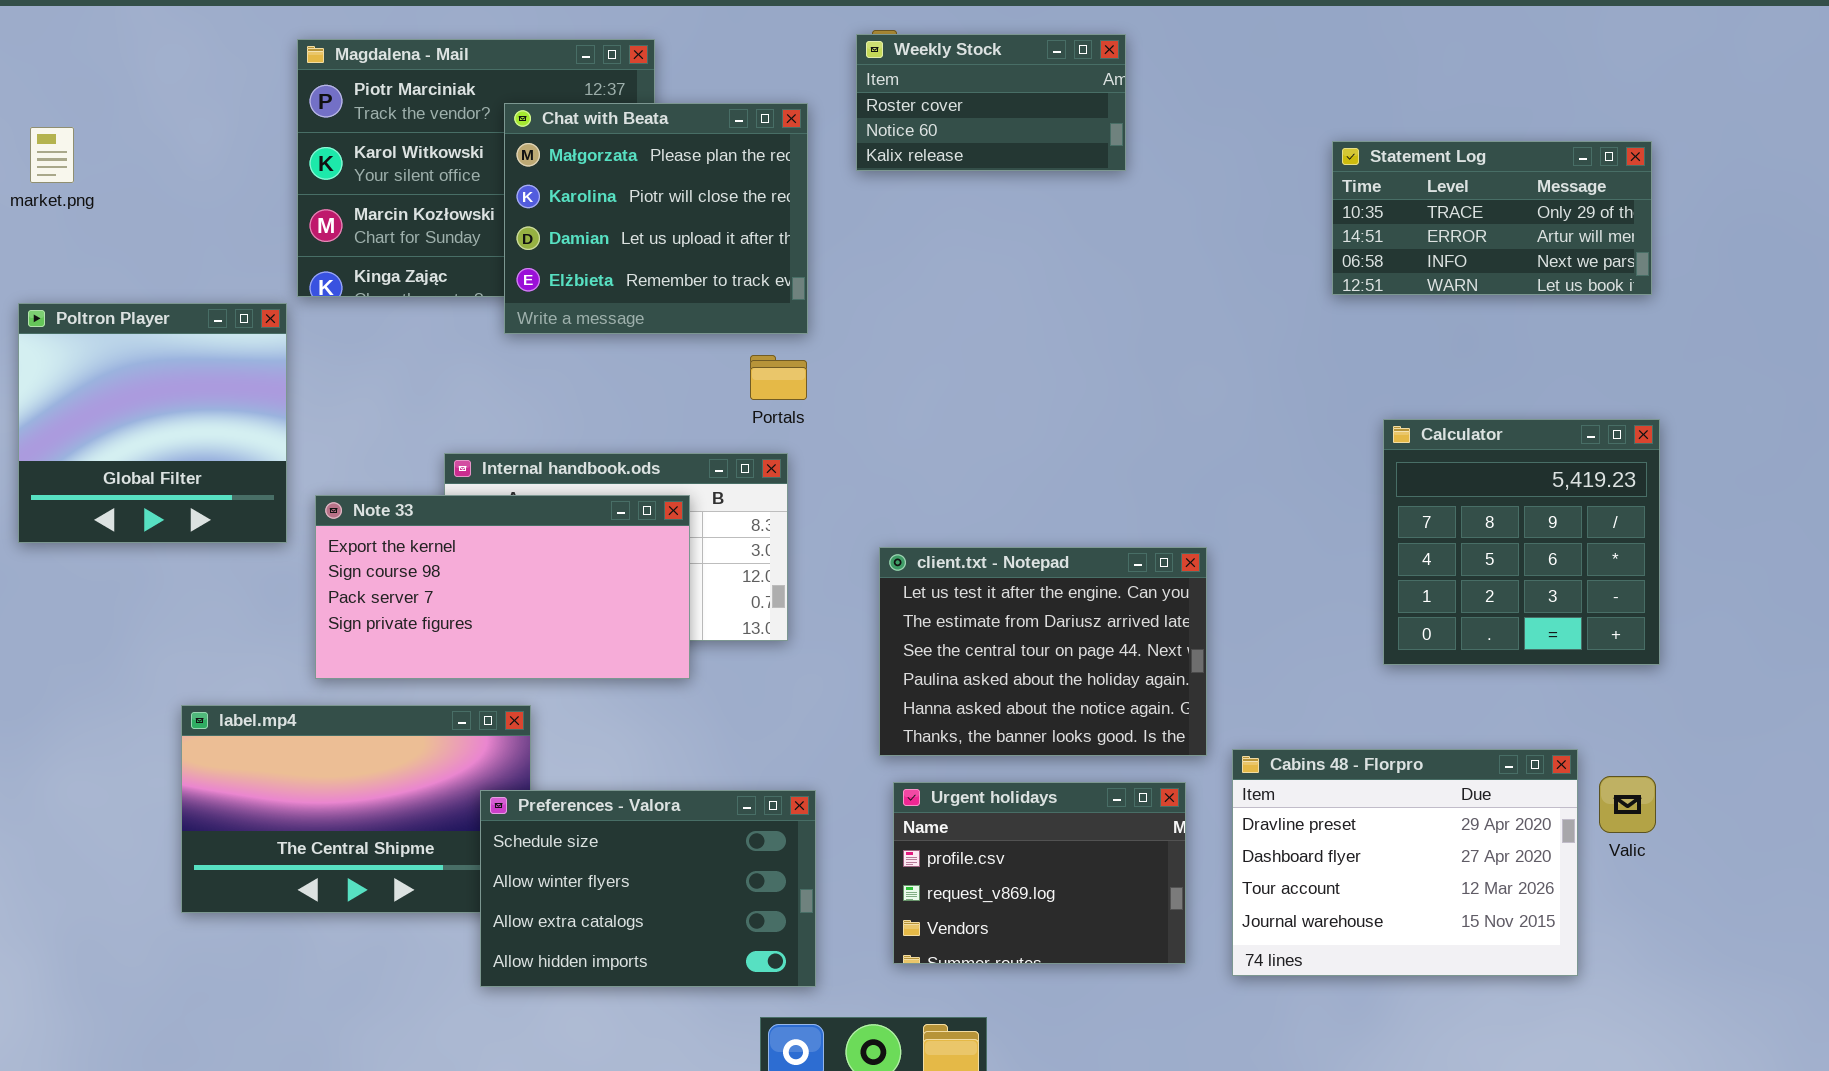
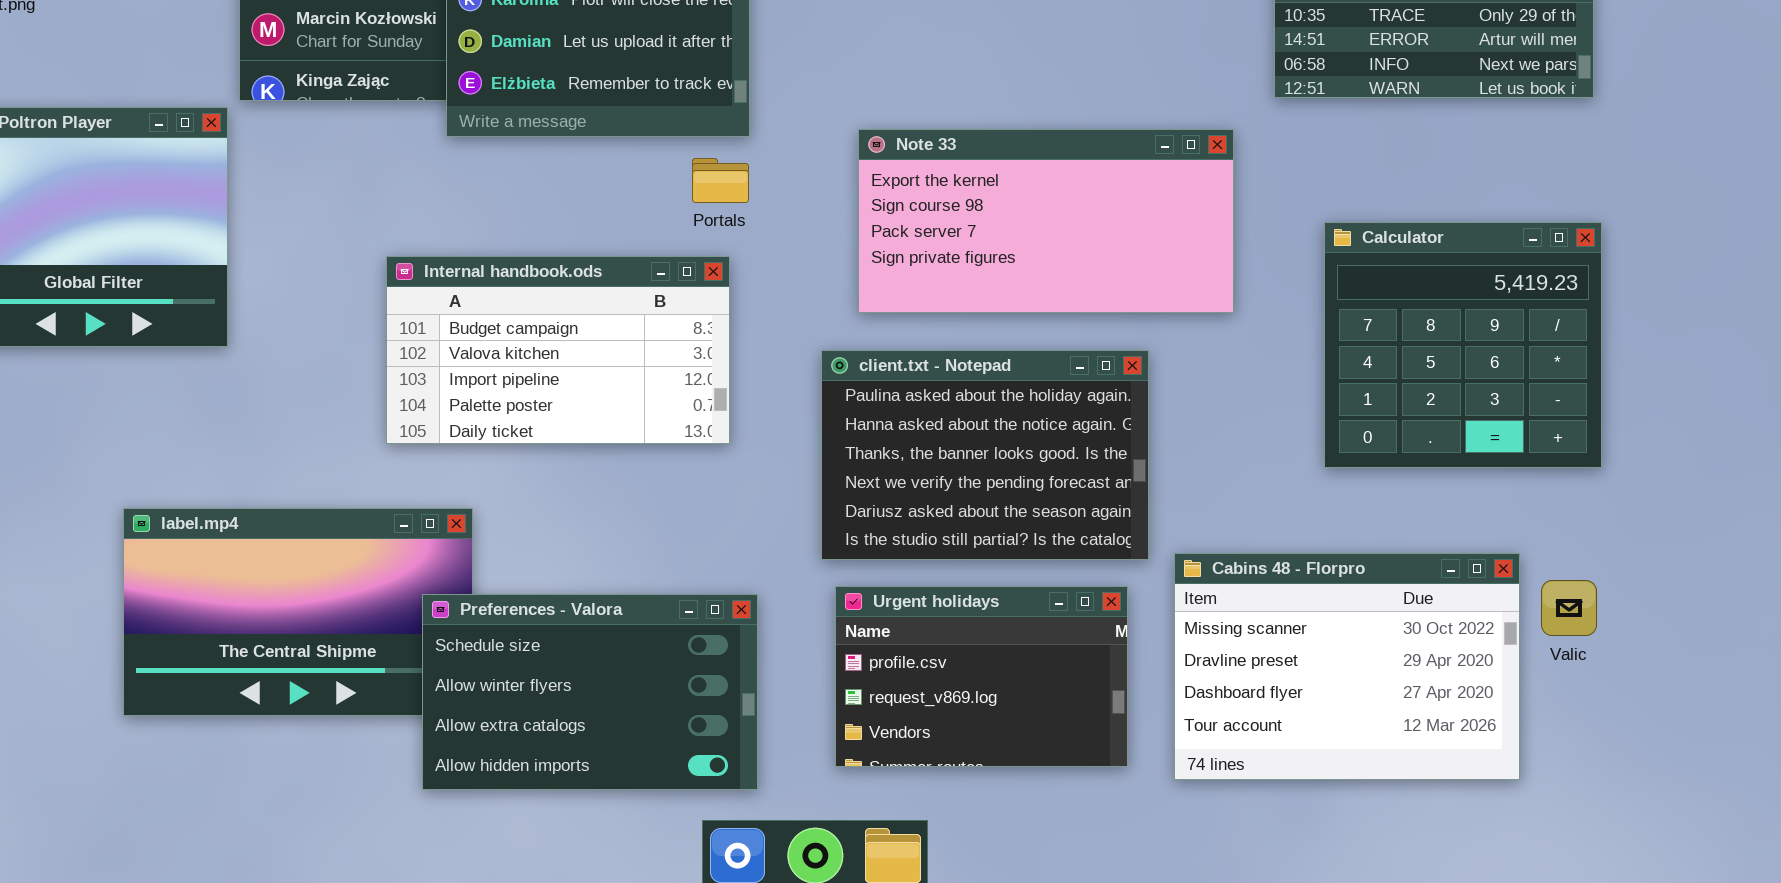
Note 33: [315,495,690,679] -> [858,129,1234,313], moved
client.txt - Notepad: [879,547,1207,756] -> [821,350,1149,560], scrolled down 3 rows
Cabins 48 - Florpro: [1232,749,1578,976] -> [1174,553,1520,780], scrolled up 1 row

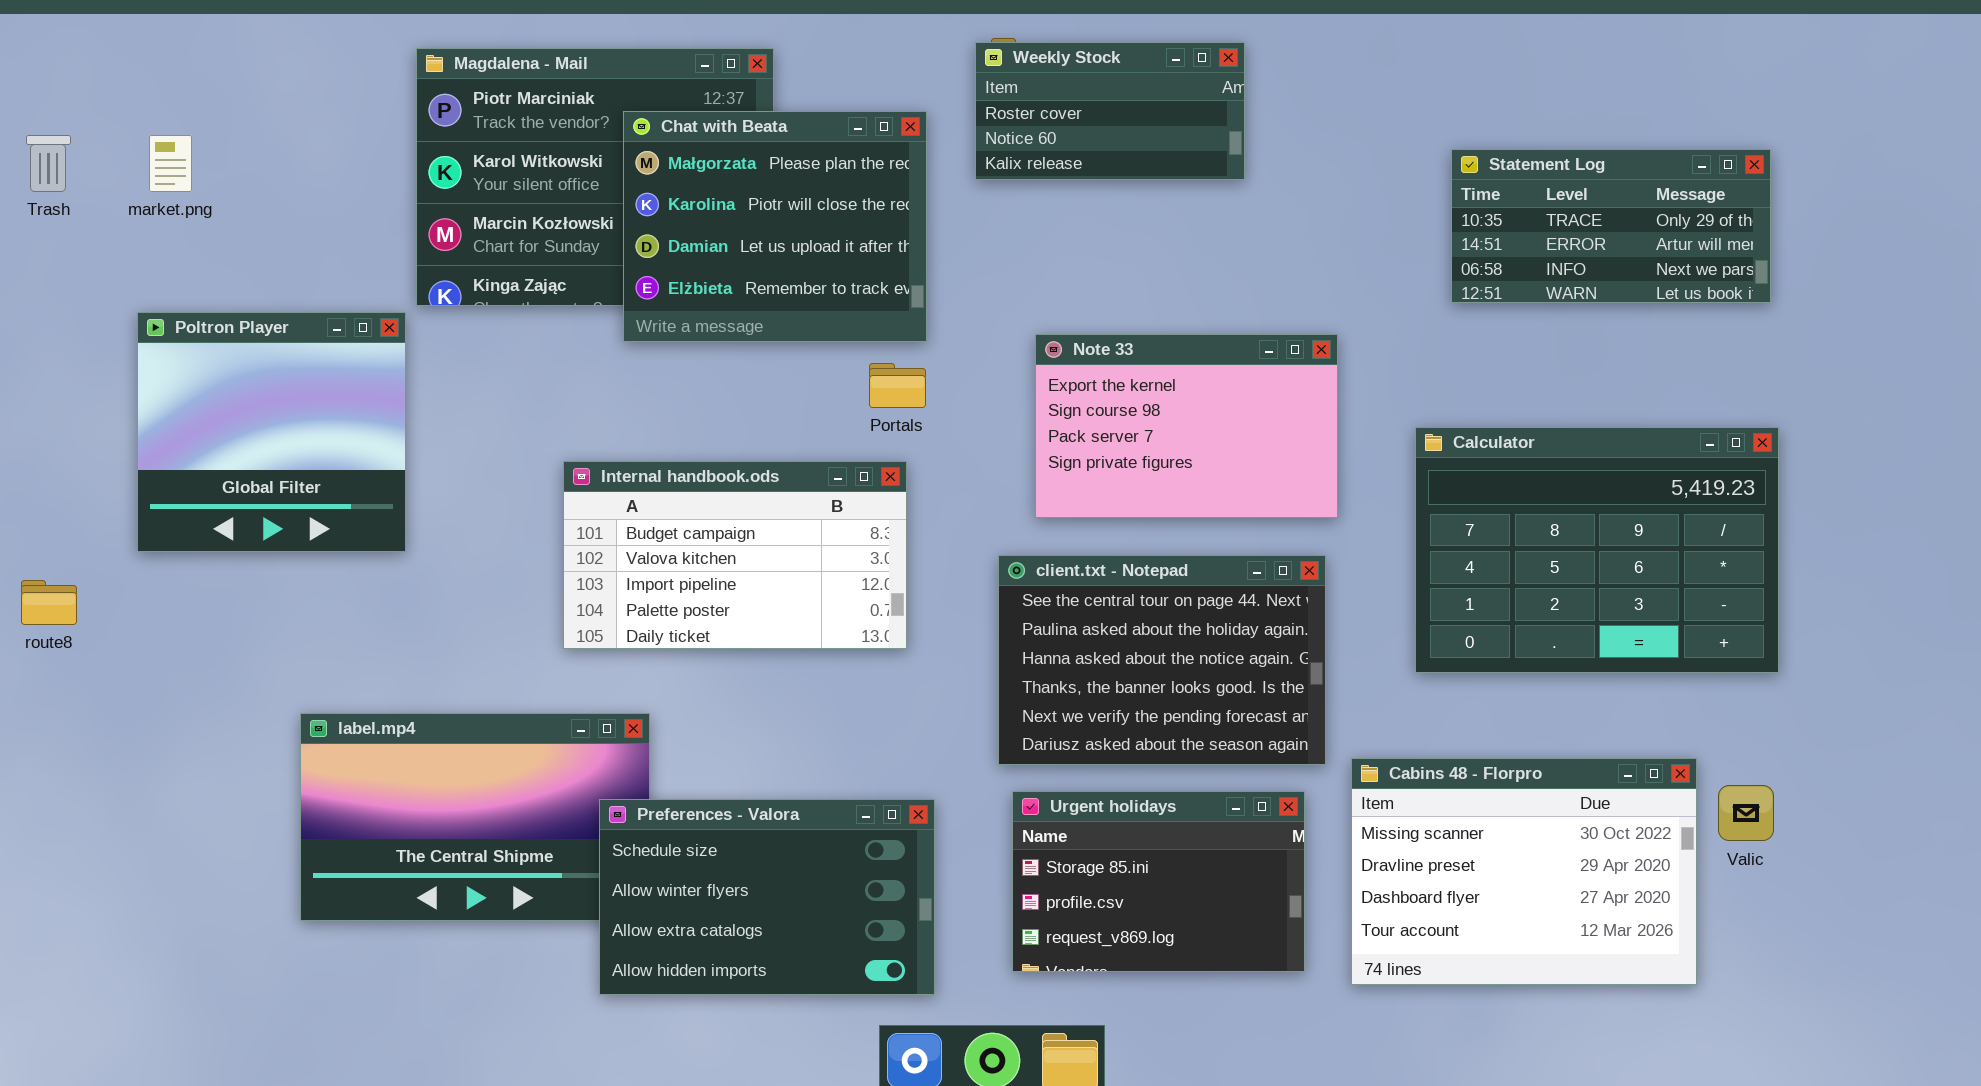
Note 33: [858,129,1234,313] -> [1035,334,1338,518], resized
Calculator: [1324,222,1602,468] -> [1415,427,1779,673], resized
client.txt - Notepad: [821,350,1149,560] -> [998,555,1326,765], scrolled up 1 row
Urgent holidays: [835,586,1128,767] -> [1012,791,1305,972], scrolled up 1 row

